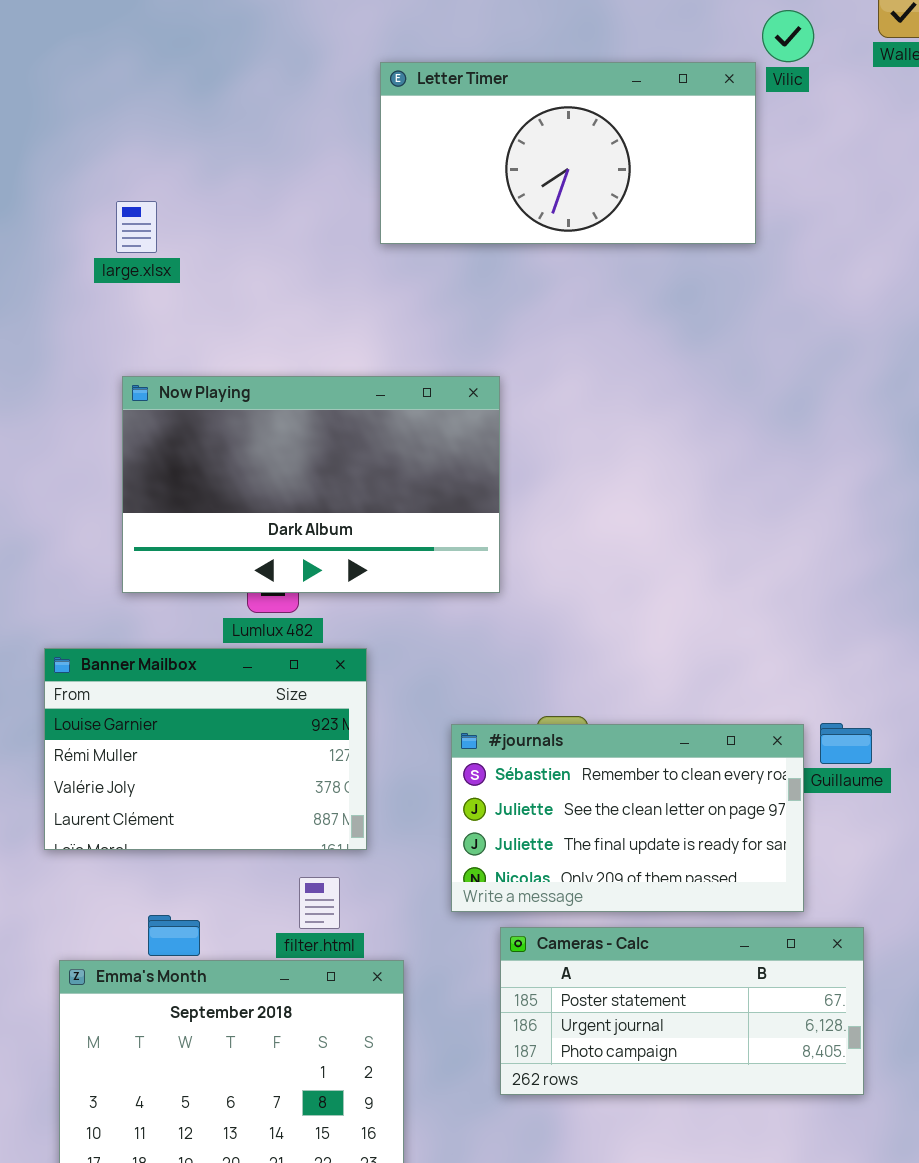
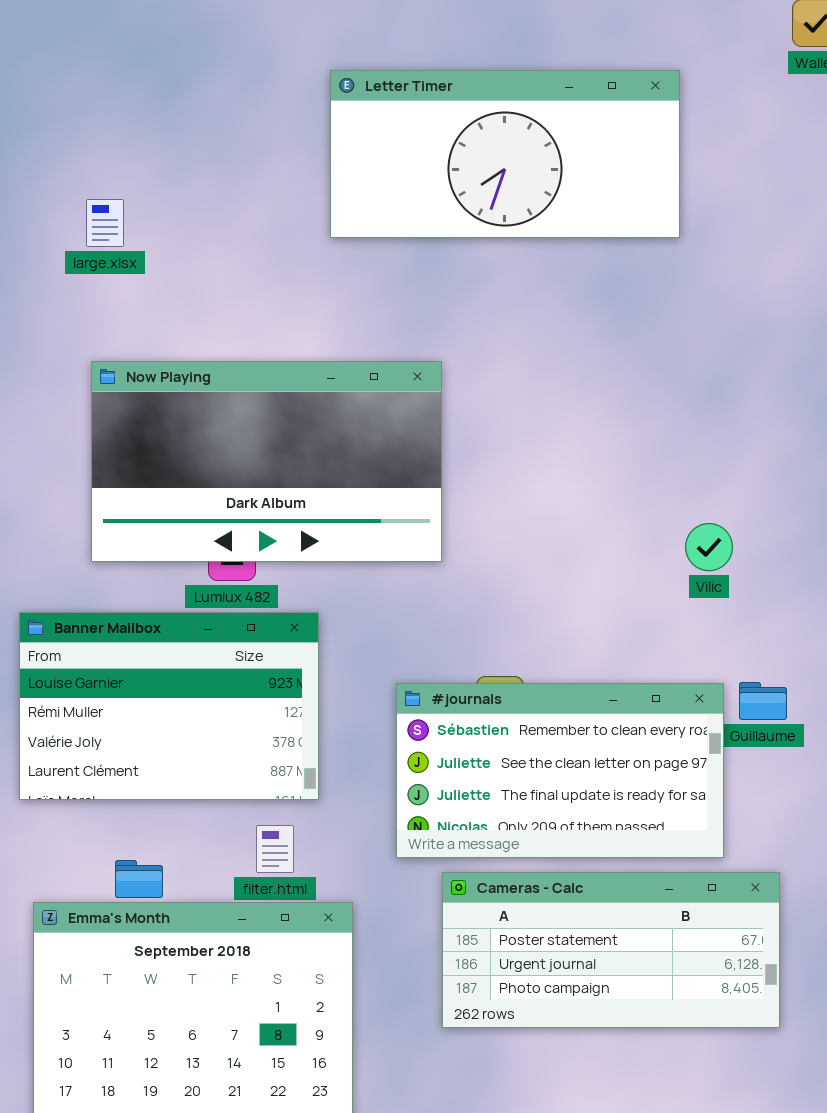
Vilic: [762,10,814,62] -> [685,523,733,571], moved

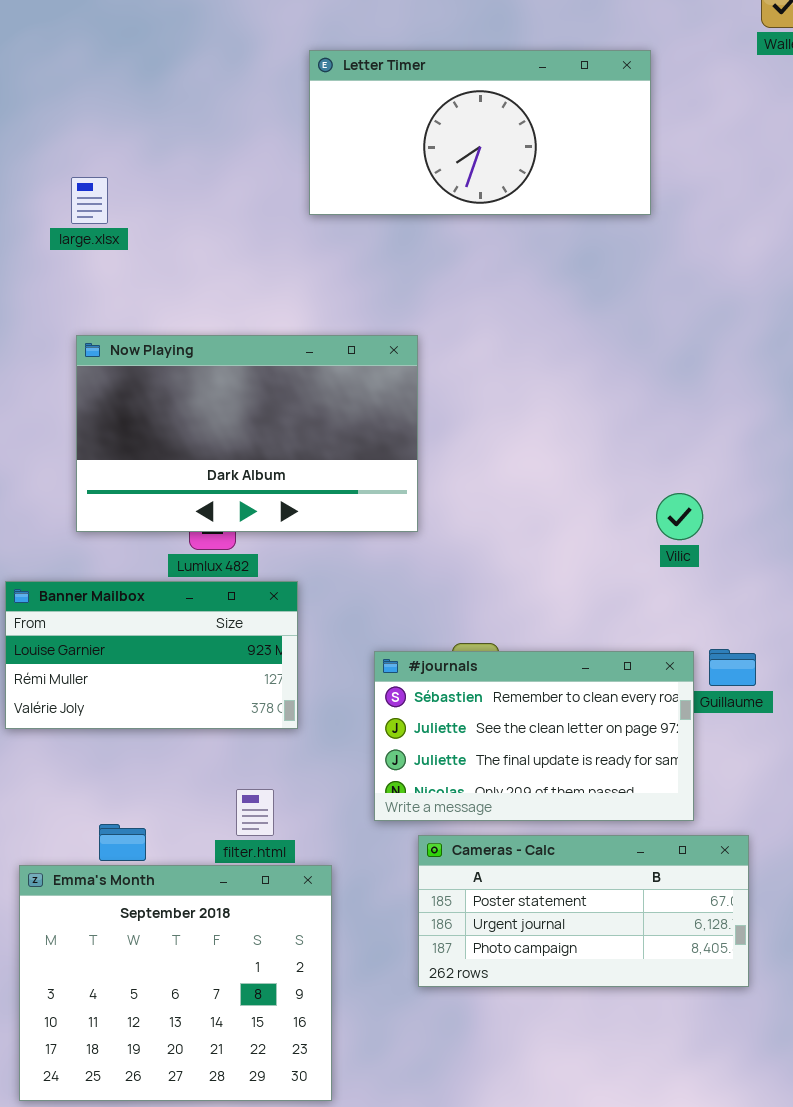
Banner Mailbox: [19,612,319,800] -> [5,581,298,729], resized

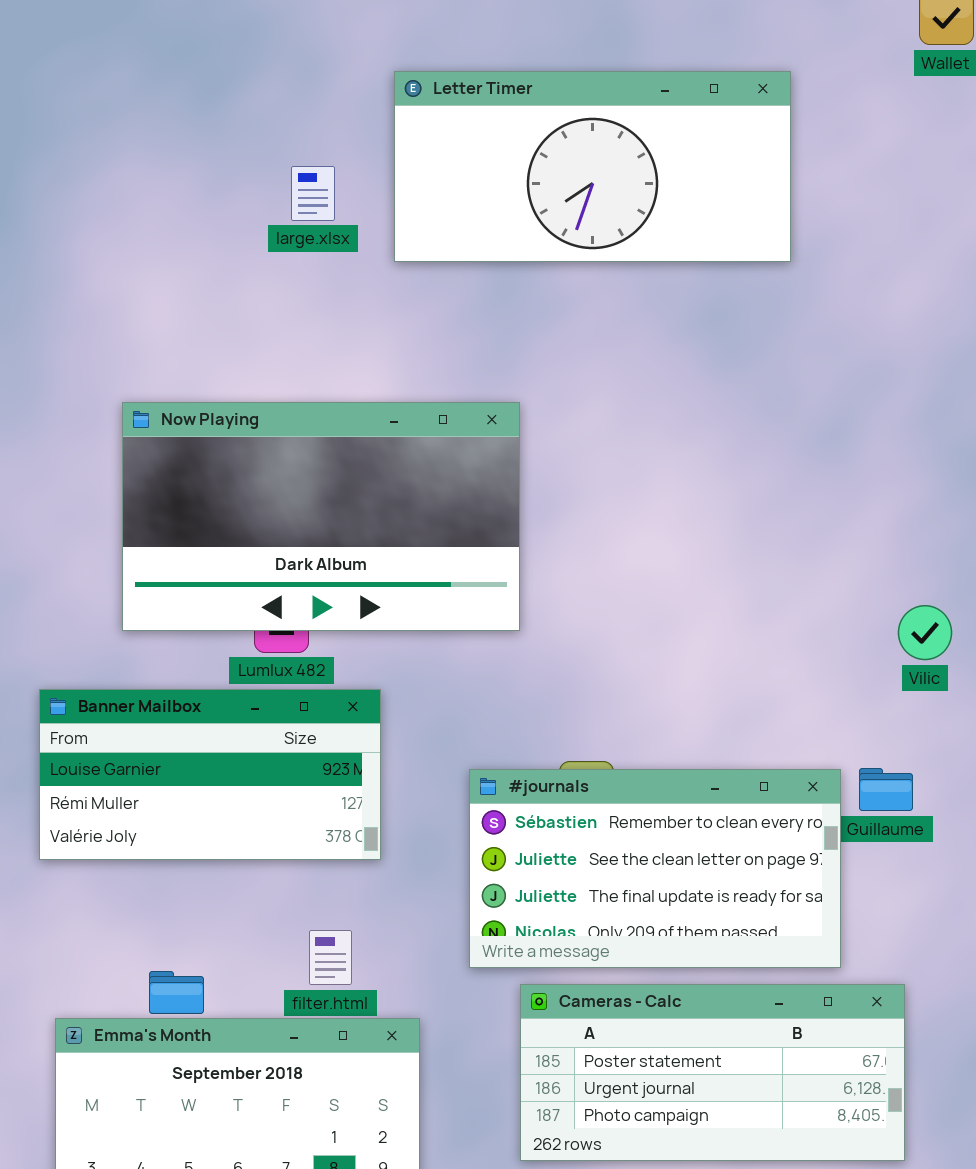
large.xlsx: [71,177,108,224] -> [291,166,335,221], moved
Vilic: [656,493,703,540] -> [898,605,952,660], moved

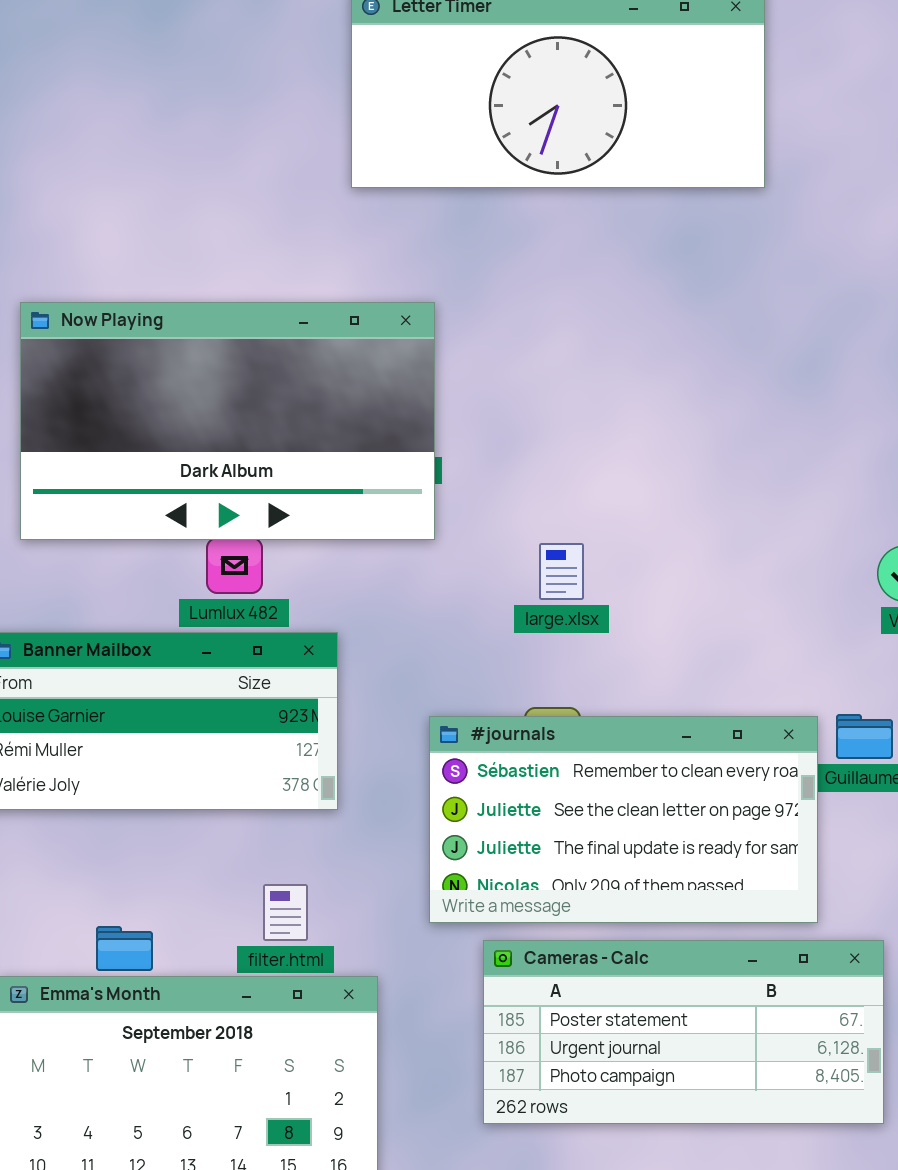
large.xlsx: [291,166,335,221] -> [539,543,584,600], moved
Now Playing: [122,402,520,631] -> [20,302,435,540], moved

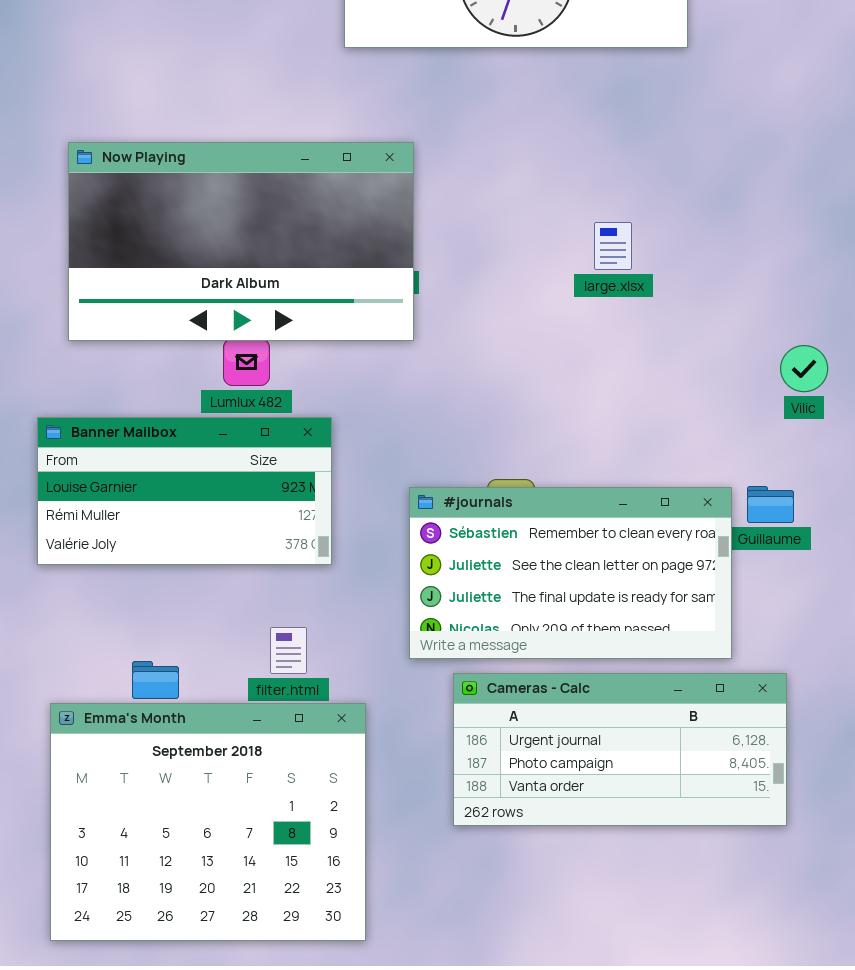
large.xlsx: [539,543,584,600] -> [594,222,632,270], moved
Cameras - Calc: [483,940,884,1124] -> [453,673,787,826], scrolled down 1 row

